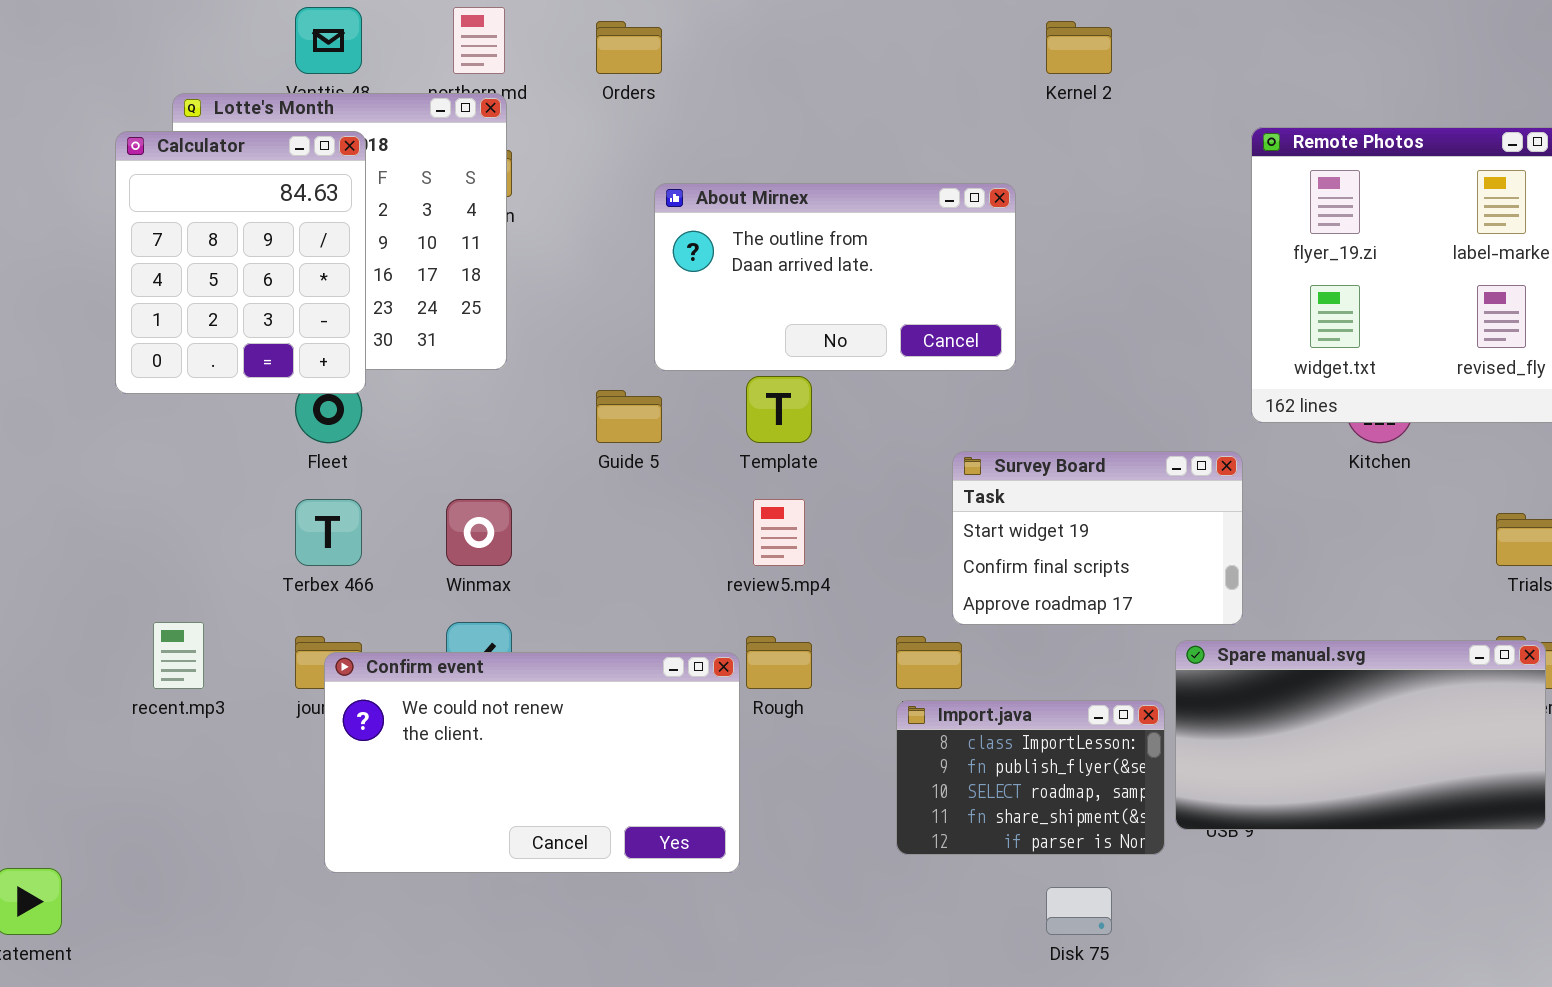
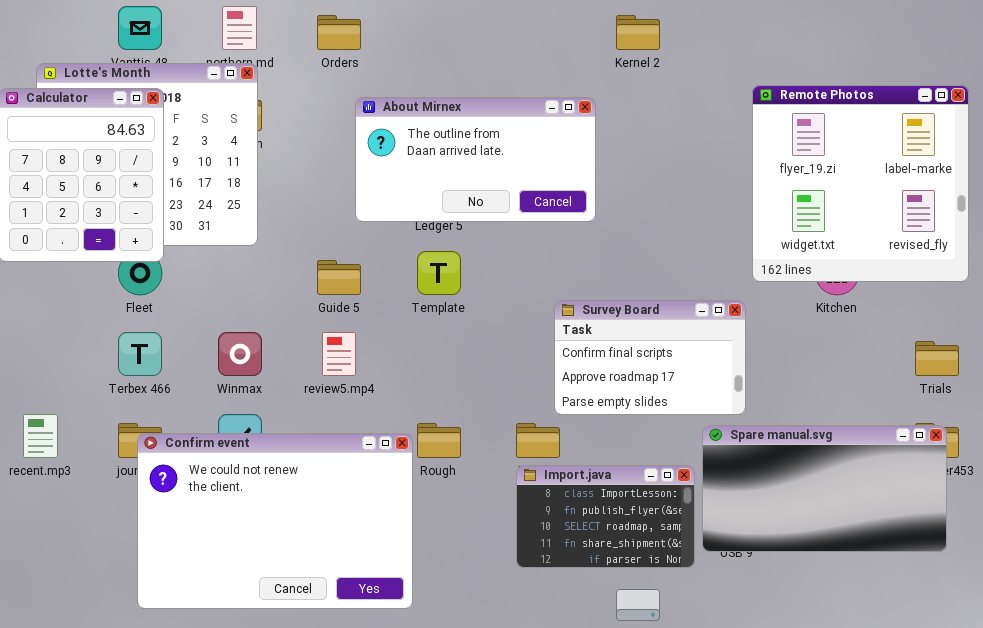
About Mirnex: [654,183,1016,371] -> [355,97,596,222], moved
Survey Board: [952,451,1243,625] -> [554,300,746,415], scrolled down 1 row
review5.mp4: [753,499,805,566] -> [322,332,356,376], moved
Confirm event: [324,652,740,873] -> [137,433,413,609], resized

